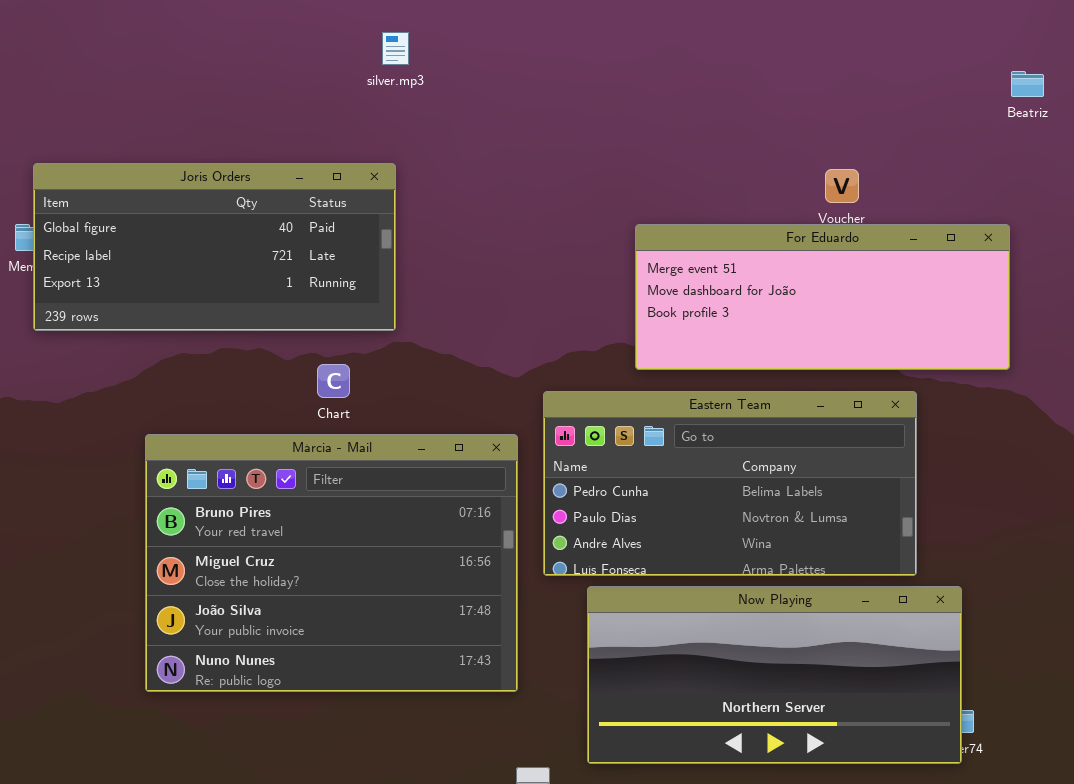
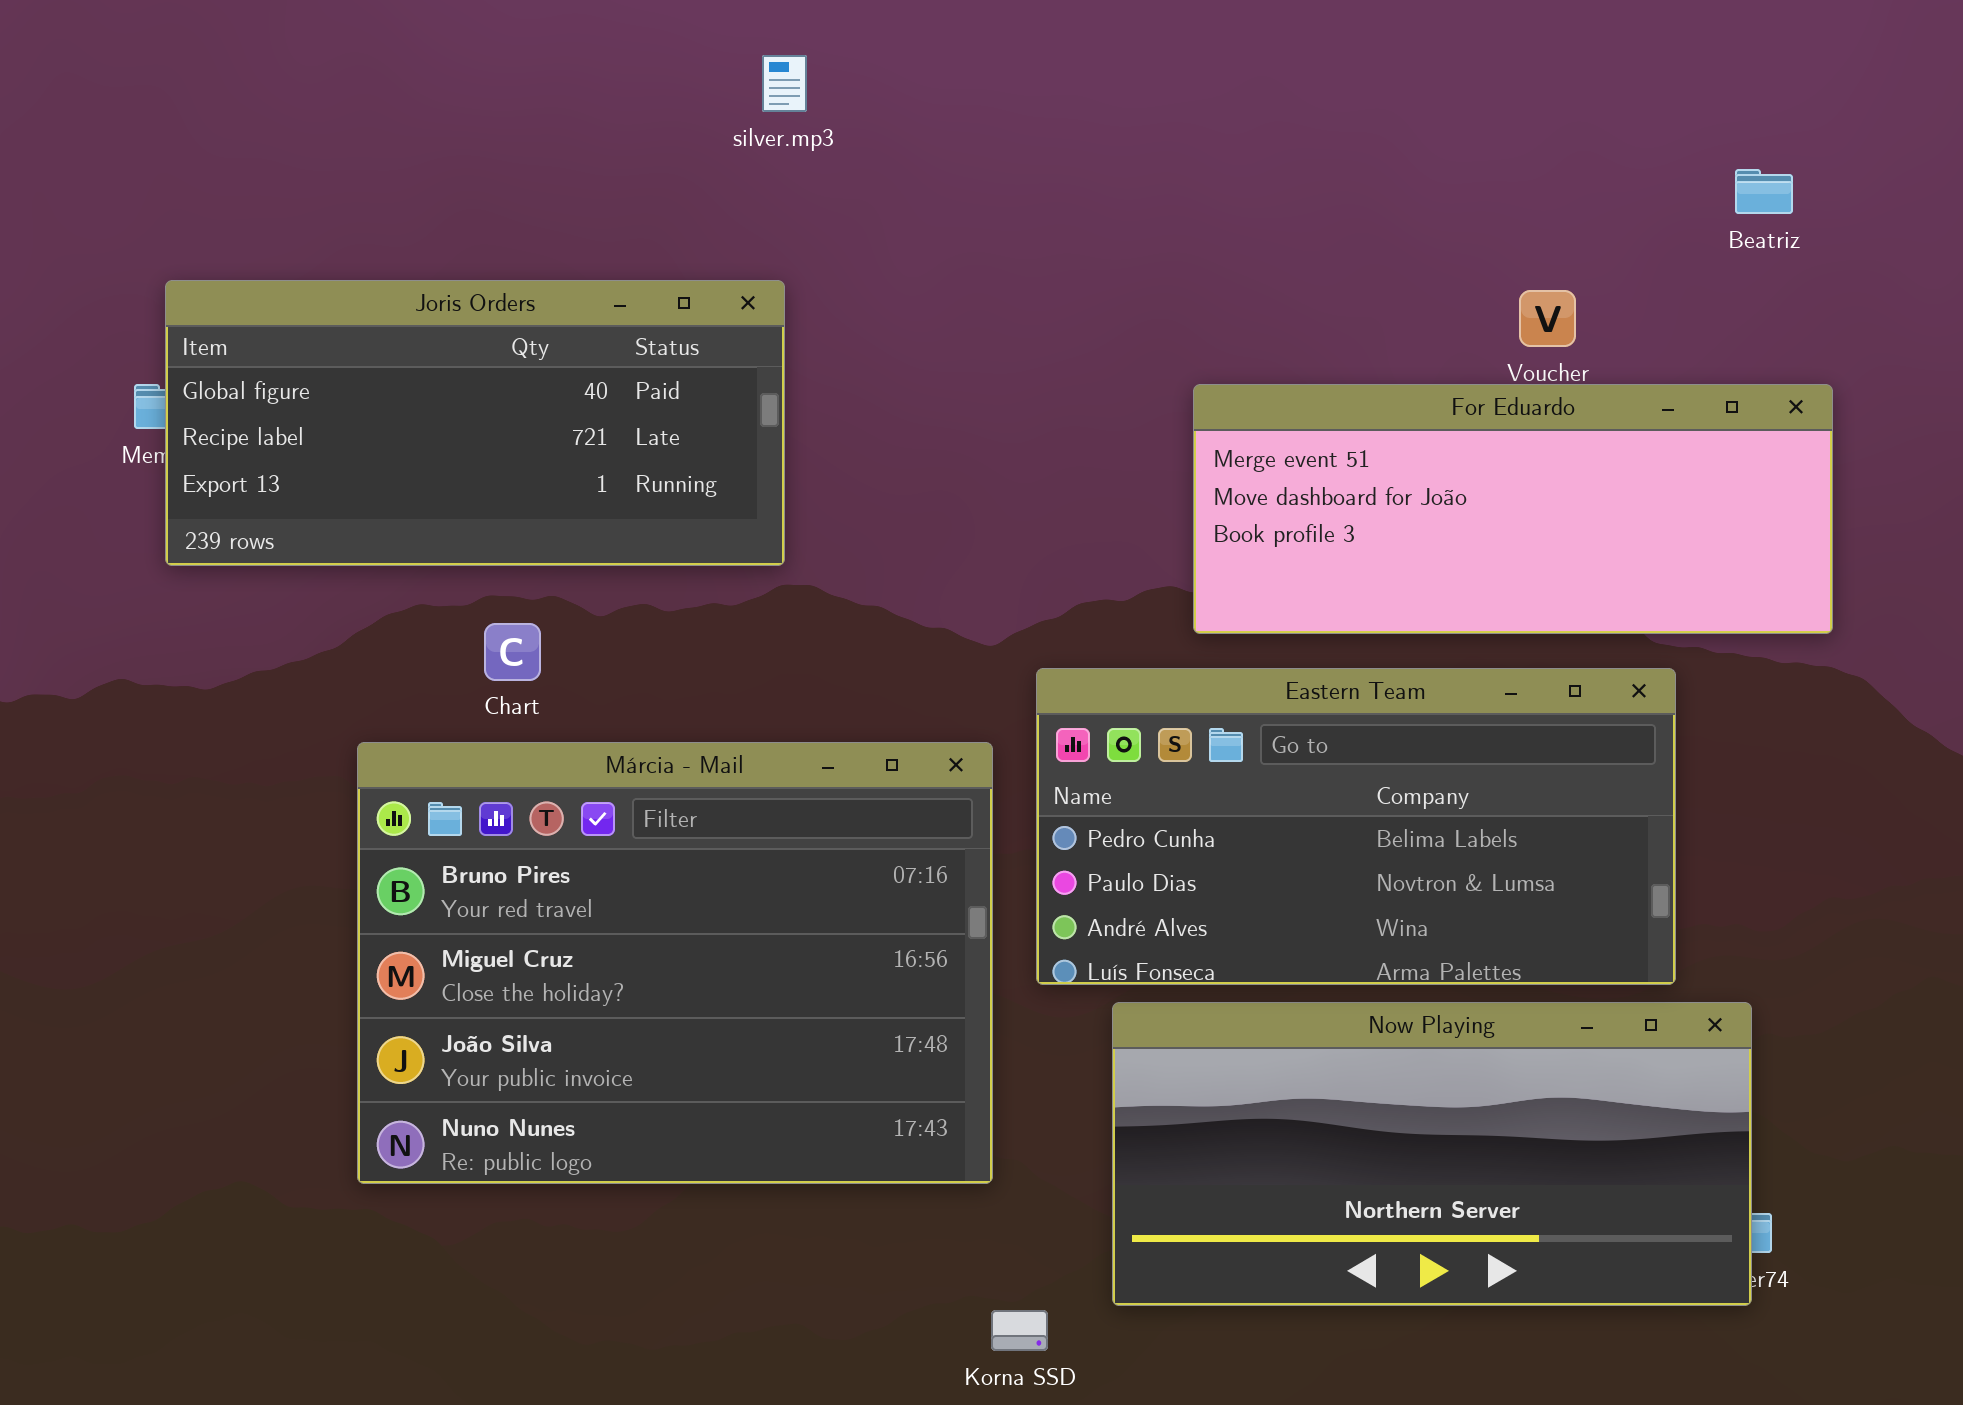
Beatriz: [1011,71,1044,97] -> [1735,169,1793,214], moved
Chart: [317,364,350,398] -> [484,623,541,681], moved

